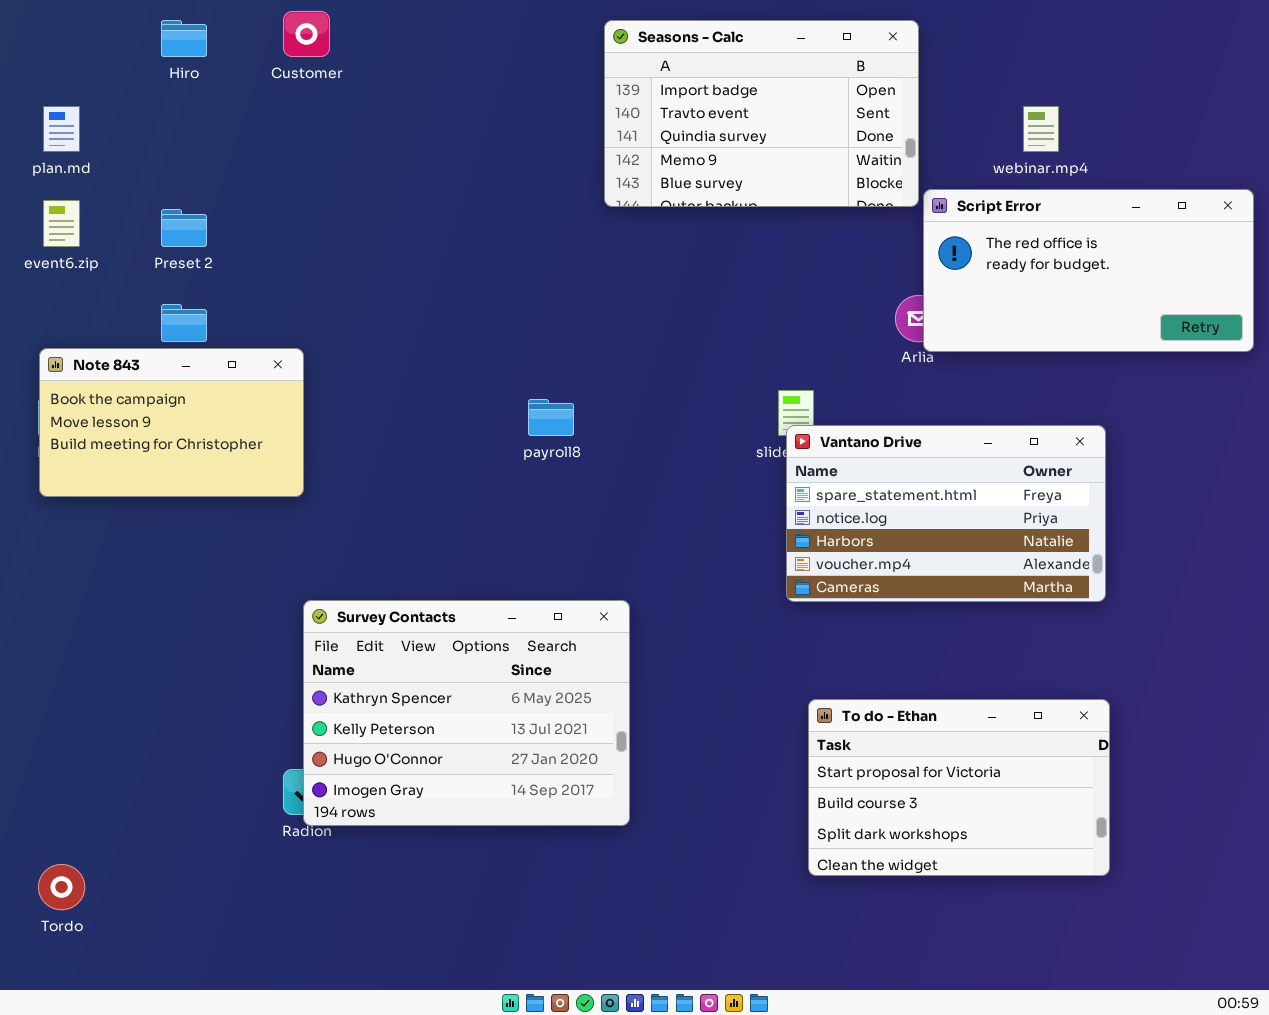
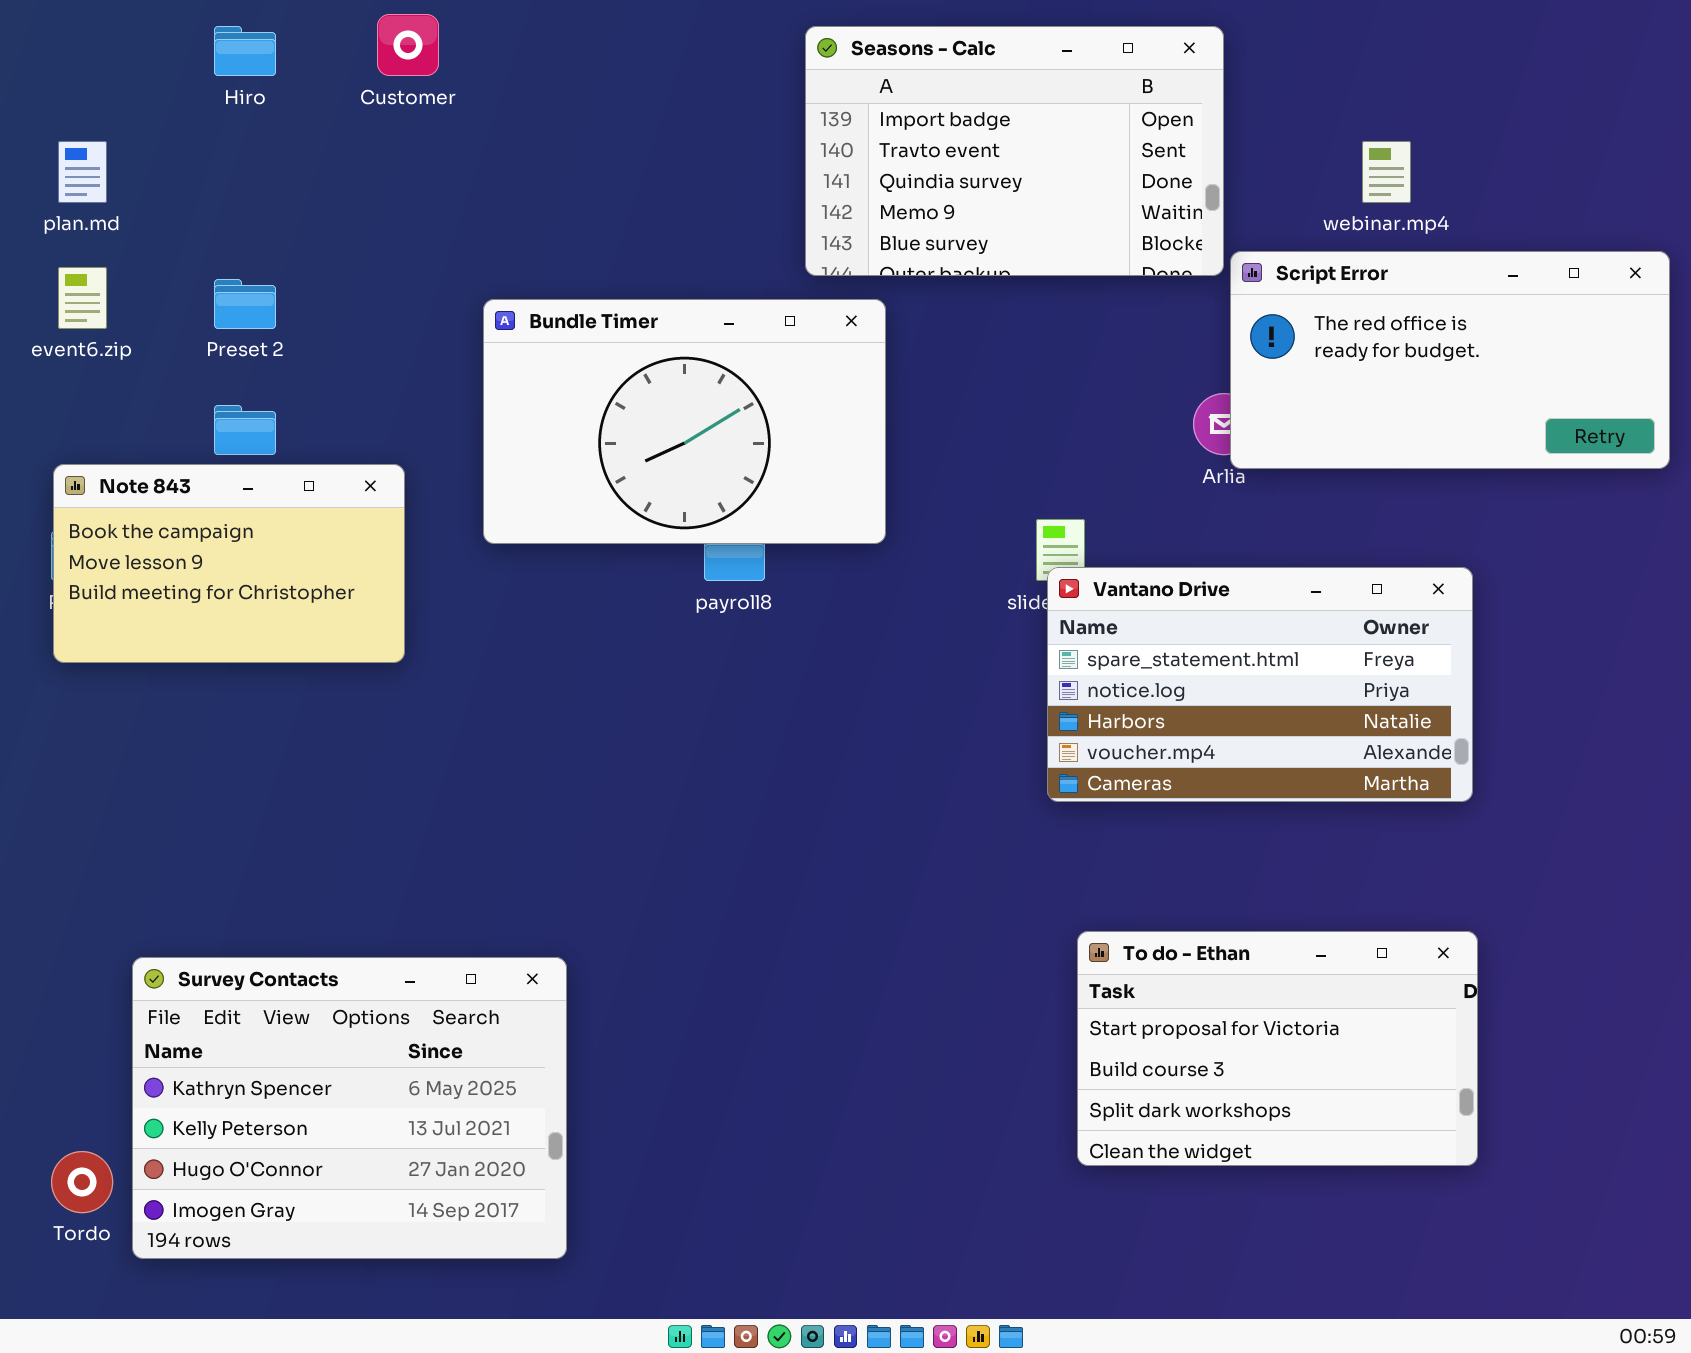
Bundle Timer: none -> [483,299,886,544], opened
Survey Contacts: [303,600,630,826] -> [132,957,567,1259], moved

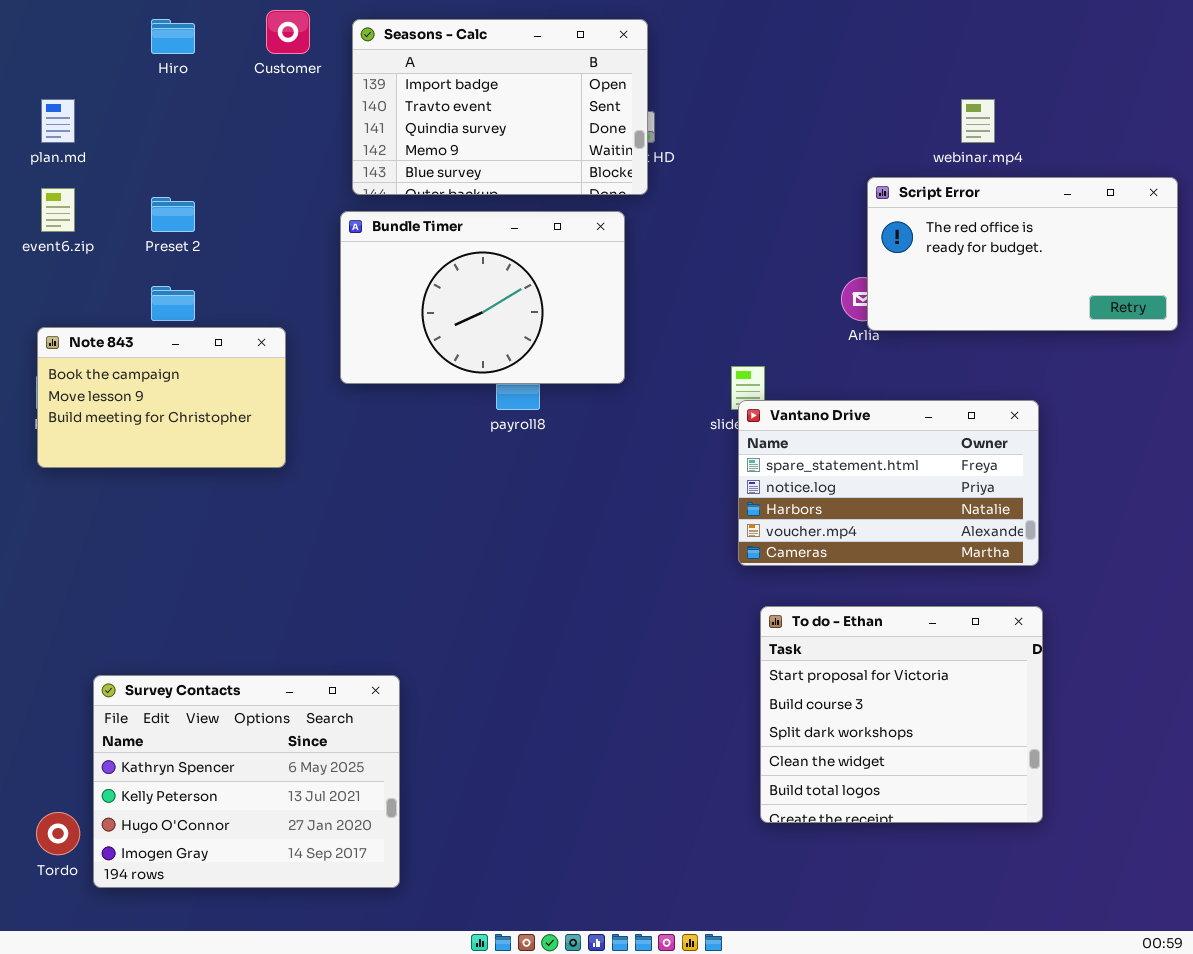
Seasons - Calc: [805,26,1224,276] -> [352,19,648,195], moved
To do - Ethan: [1077,931,1478,1166] -> [760,606,1043,823], resized

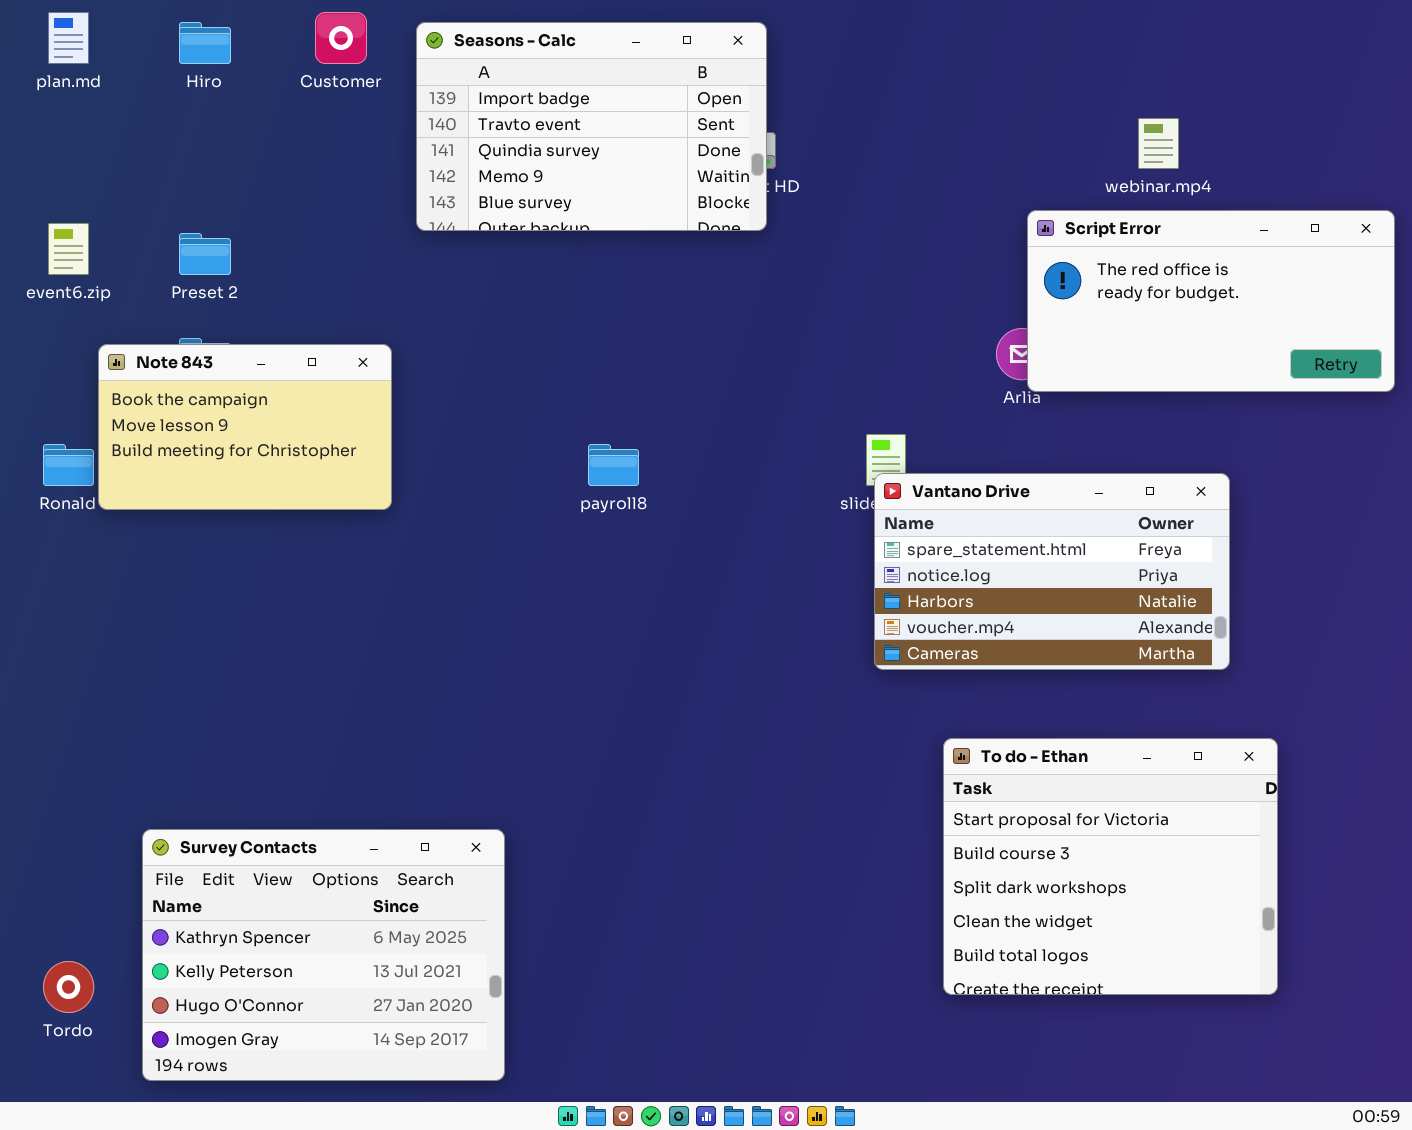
plan.md: [41,99,75,143] -> [48,12,89,64], moved
Bundle Timer: [340,211,625,384] -> none, closed
Note 843: [37,327,286,468] -> [98,344,392,510], moved
To do - Ethan: [760,606,1043,823] -> [943,738,1278,995], moved
Survey Contacts: [93,675,400,888] -> [142,829,505,1081], moved

